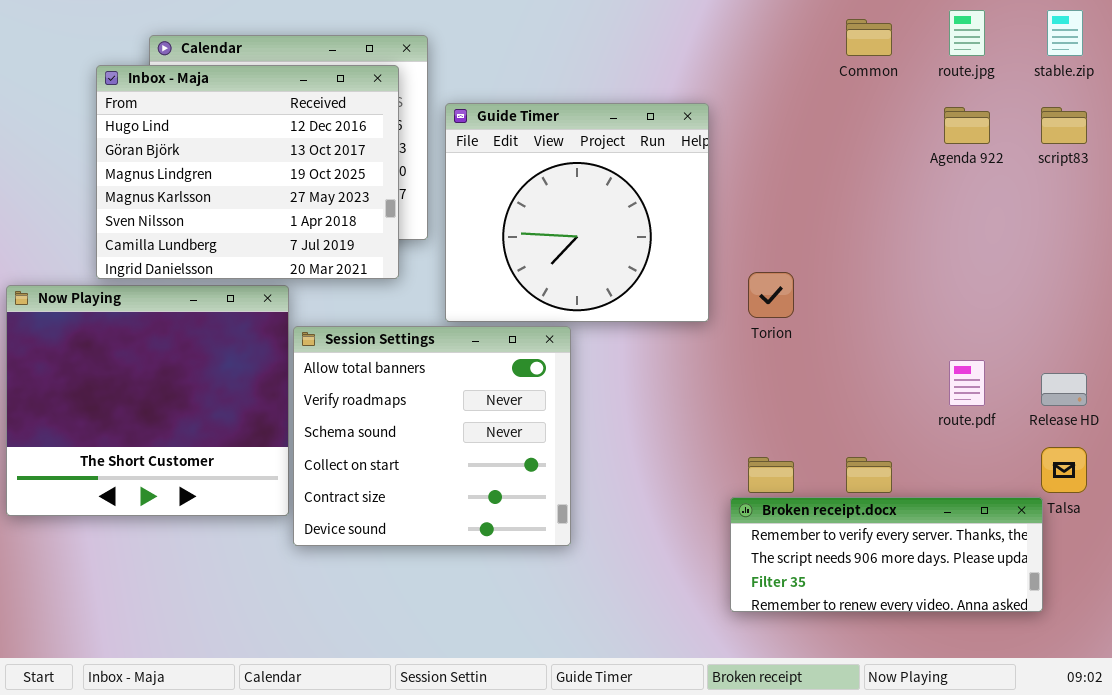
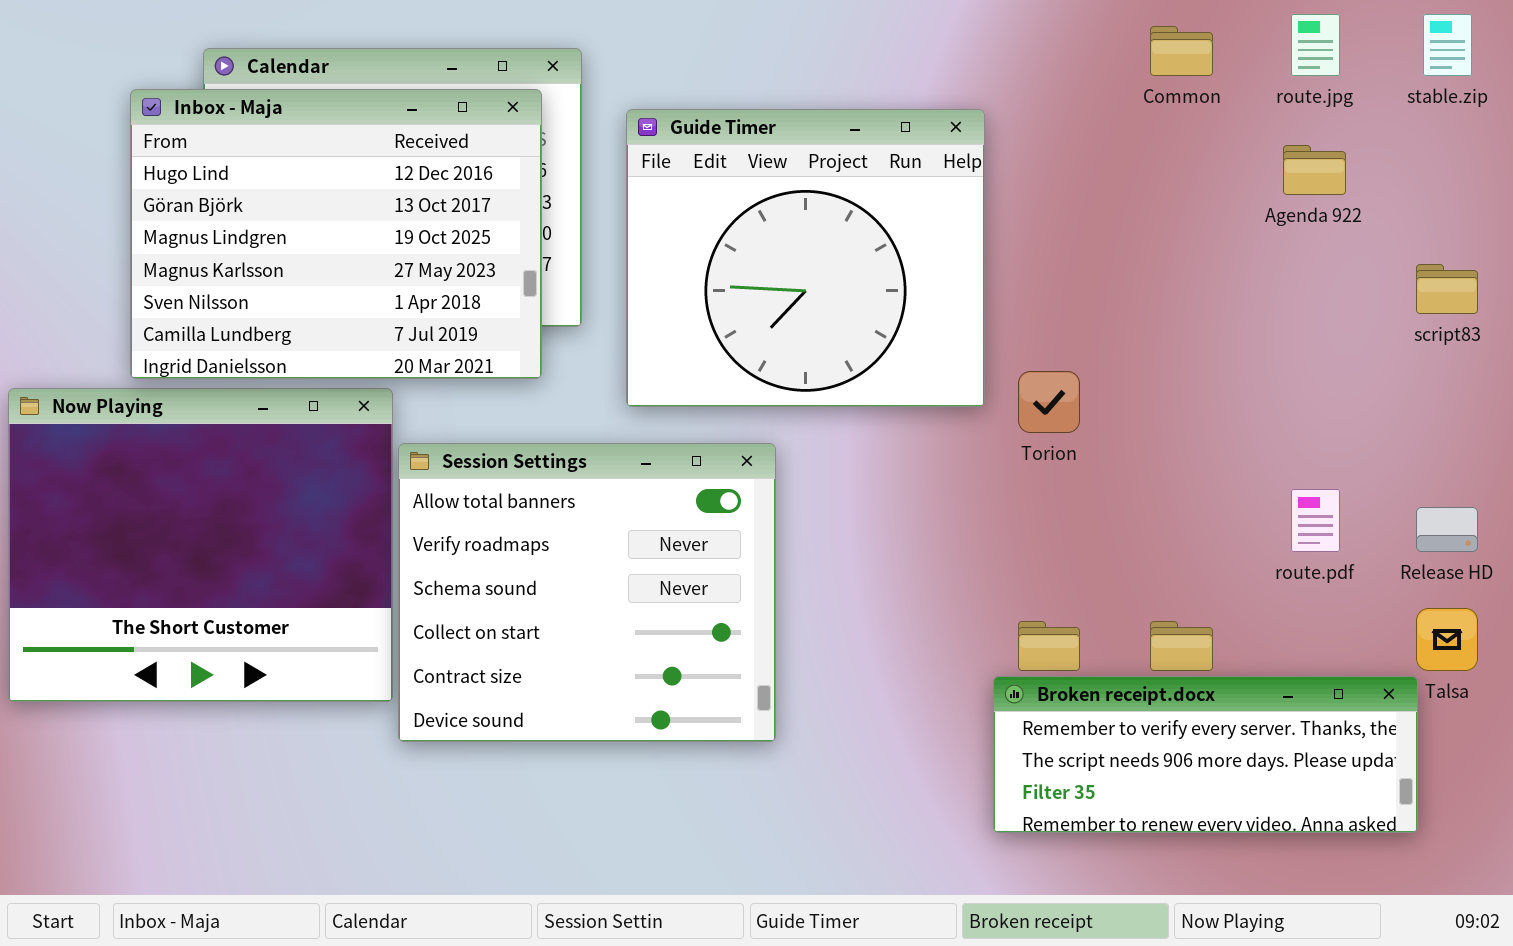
Guide Timer: [445,103,709,322] -> [626,109,985,407], moved
script83: [1041,107,1087,144] -> [1416,264,1478,314], moved

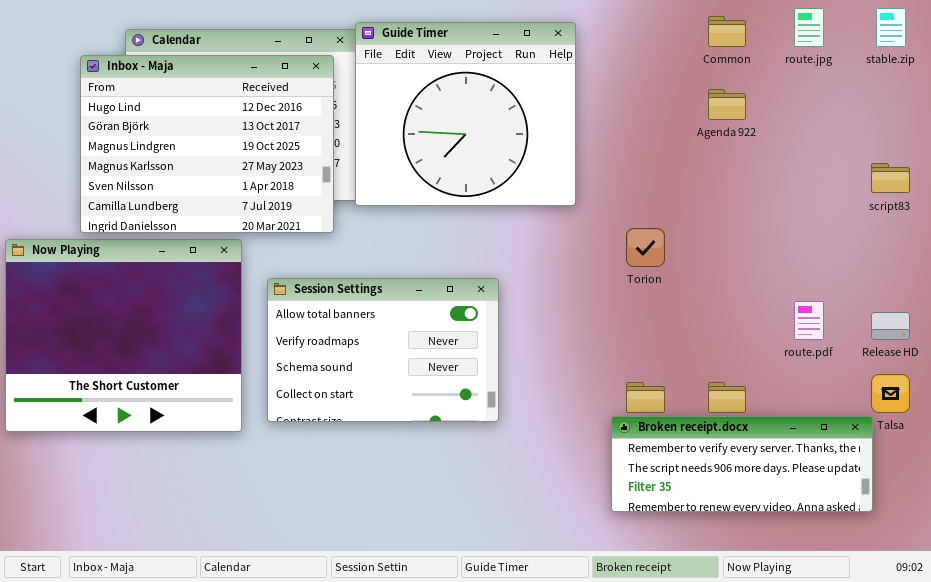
Guide Timer: [626,109,985,407] -> [355,22,576,206], moved
Agenda 922: [1283,145,1346,195] -> [708,89,746,120], moved
Session Settings: [398,443,776,742] -> [267,278,499,422], moved, resized

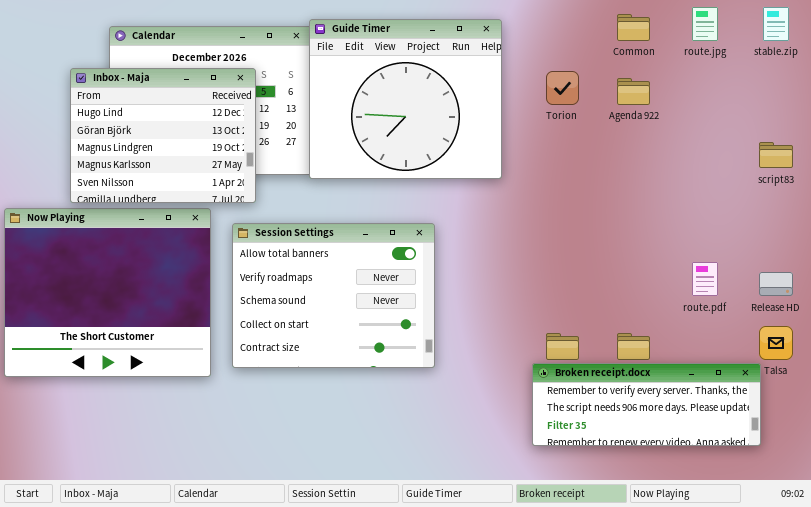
Inbox - Maja: [80,55,334,233] -> [70,68,256,203], resized
Torion: [626,228,665,267] -> [546,71,579,105], moved
Session Settings: [267,278,499,422] -> [232,223,435,368], resized

